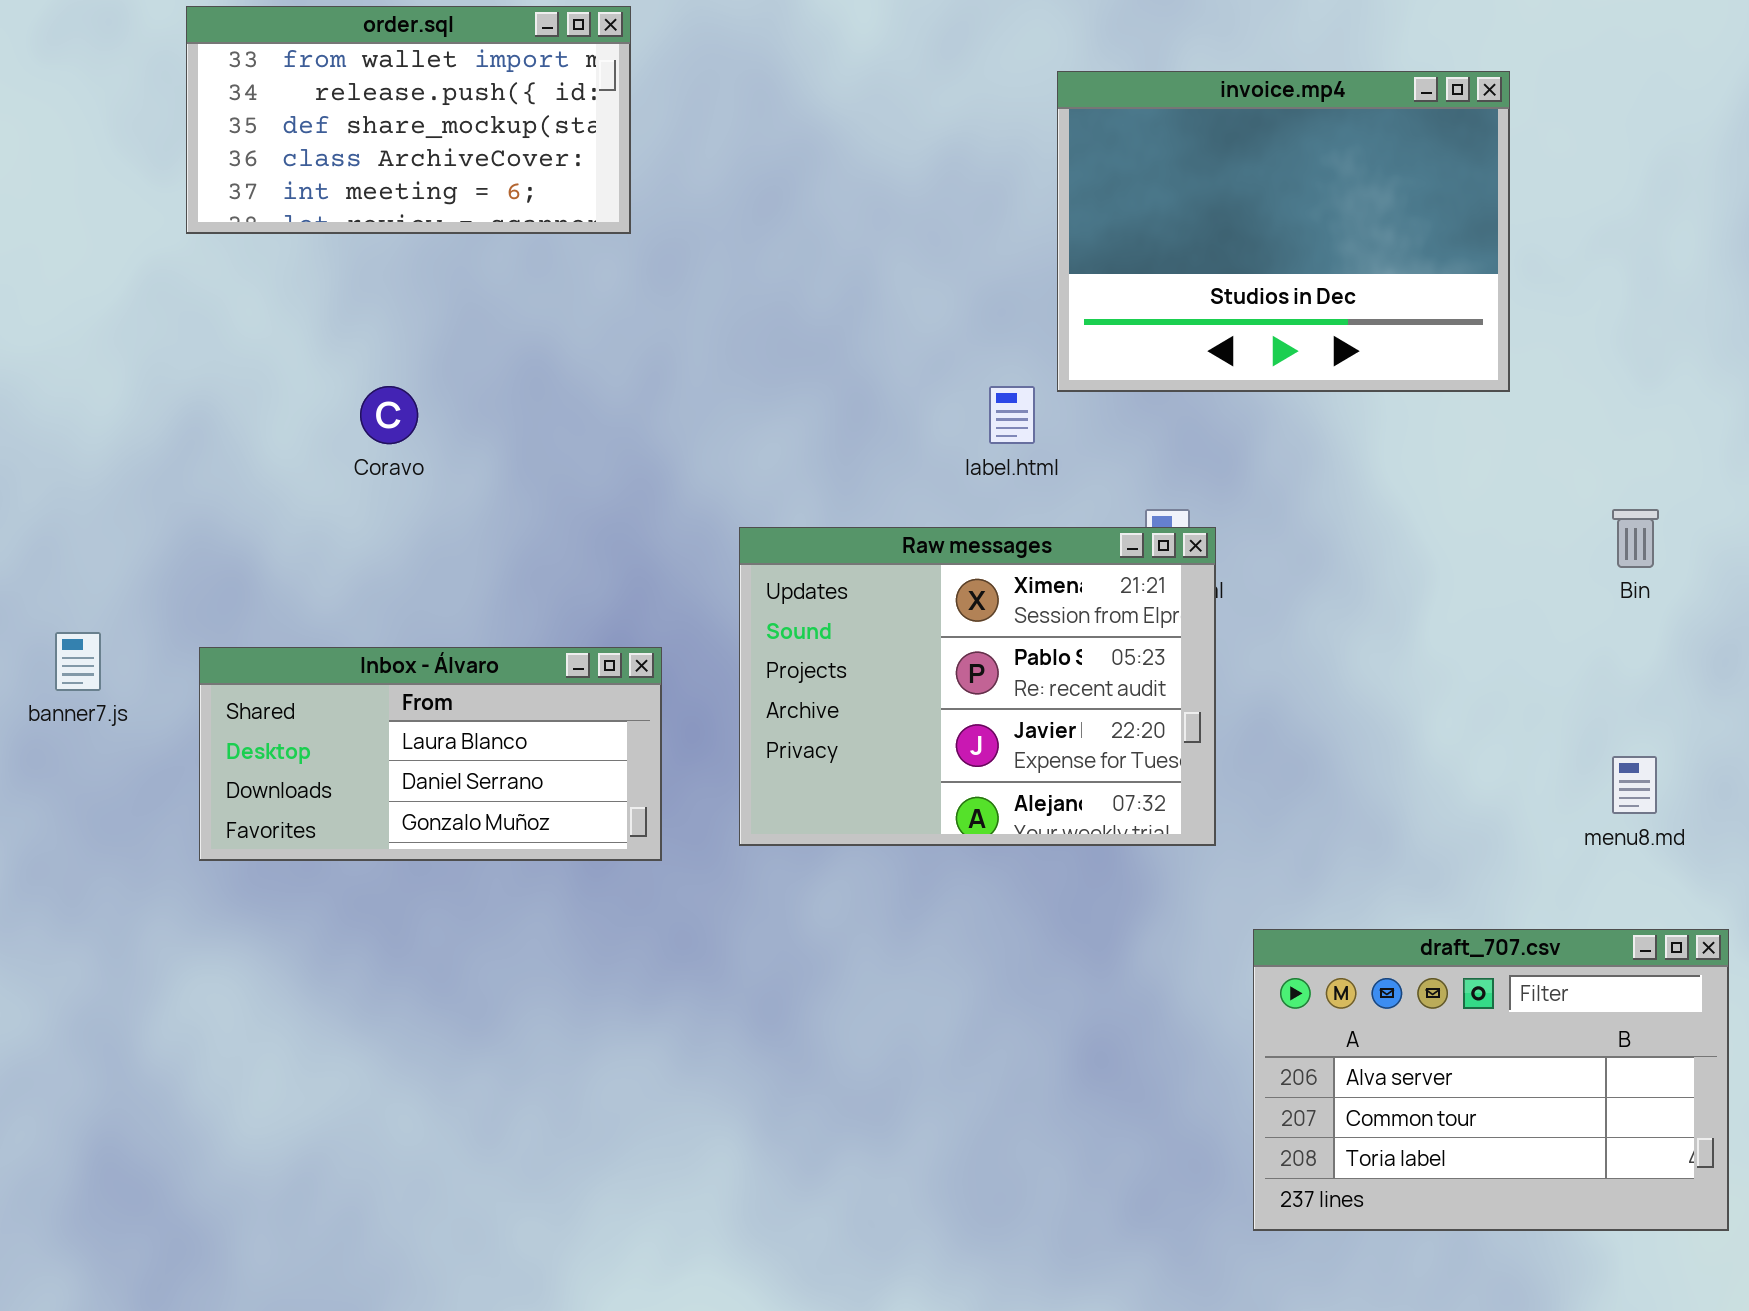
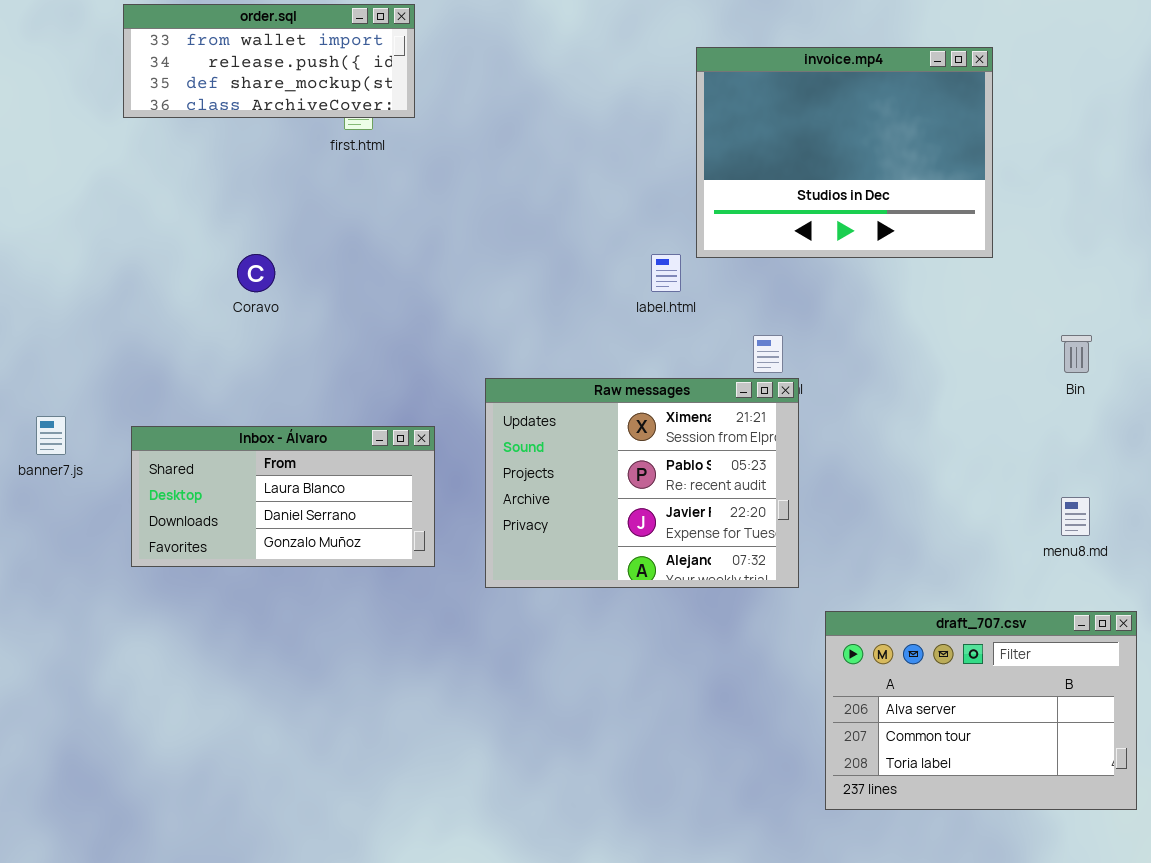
order.sql: [186,6,631,234] -> [123,4,415,118], resized
Raw messages: [739,527,1216,846] -> [485,378,799,588], moved

